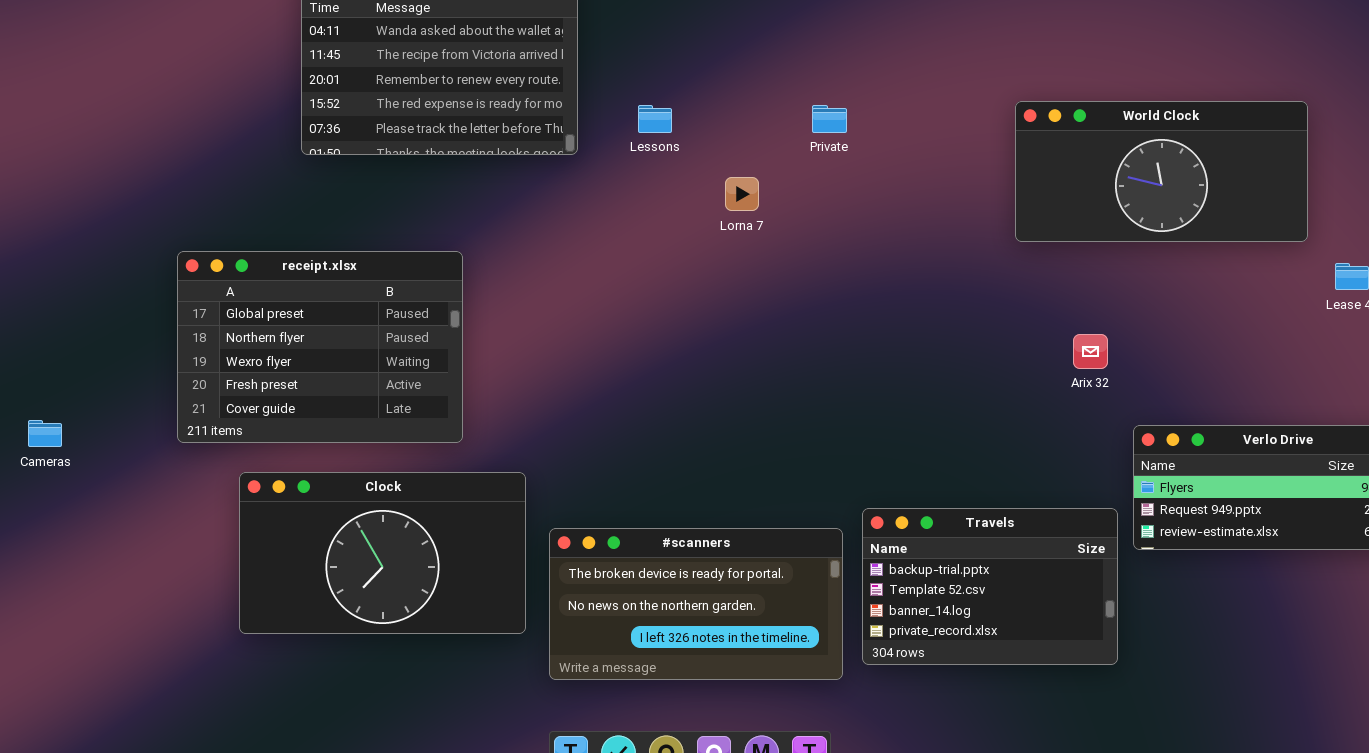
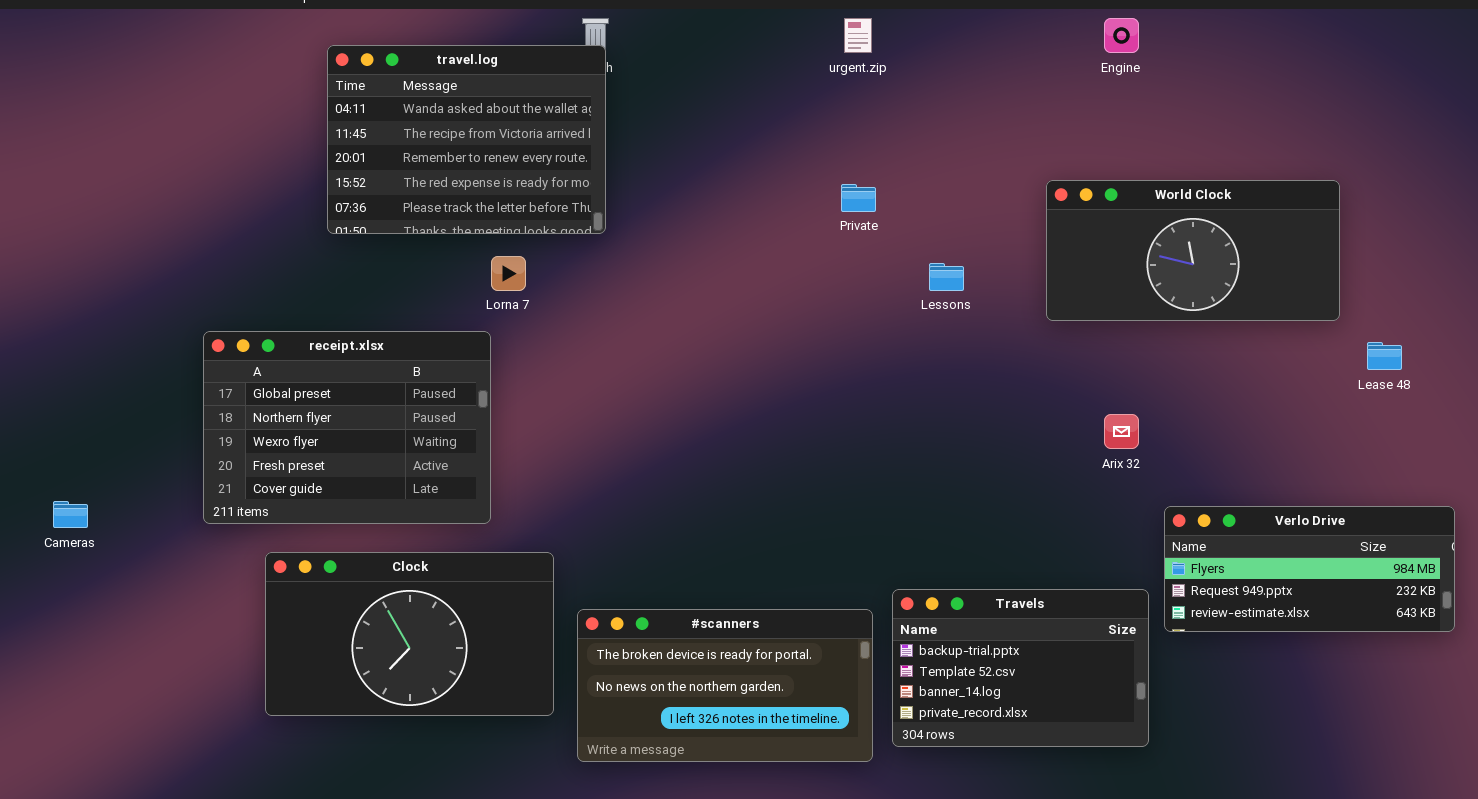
Lessons: [638,105,672,133] -> [929,263,964,291], moved
Lorna 7: [725,177,759,211] -> [491,256,526,291], moved

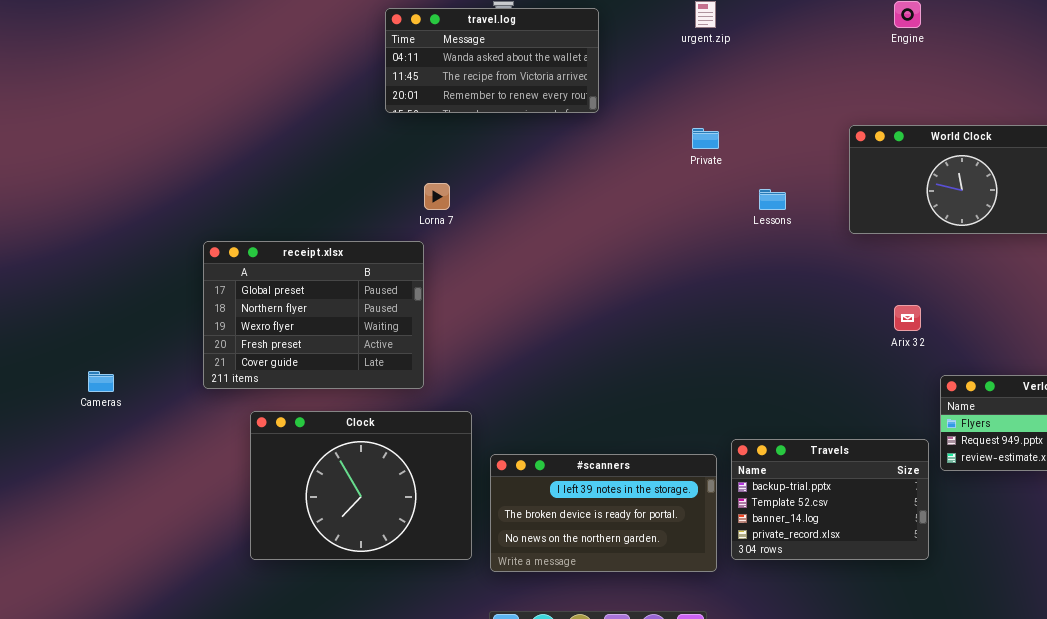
travel.log: [327,45,606,234] -> [385,8,599,113], moved, resized
Clock: [265,552,554,716] -> [250,411,472,560], resized
#scanners: [577,609,873,762] -> [490,454,717,572], scrolled up 1 row

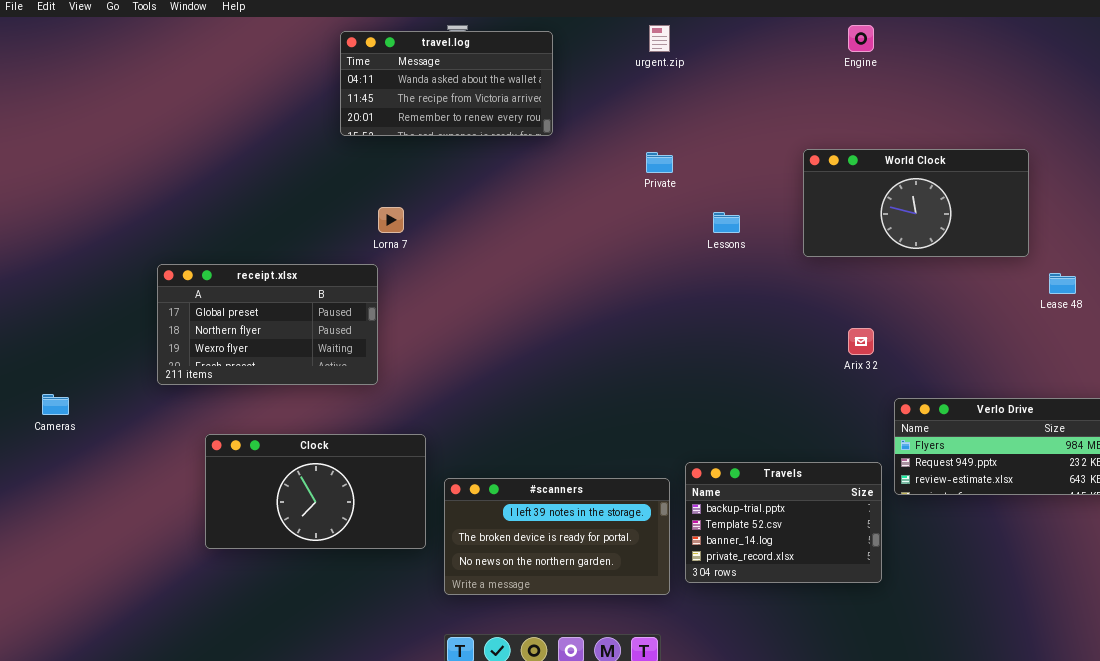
receipt.xlsx: [203,241,424,389] -> [157,264,378,385], resized
Clock: [250,411,472,560] -> [205,434,426,549], resized

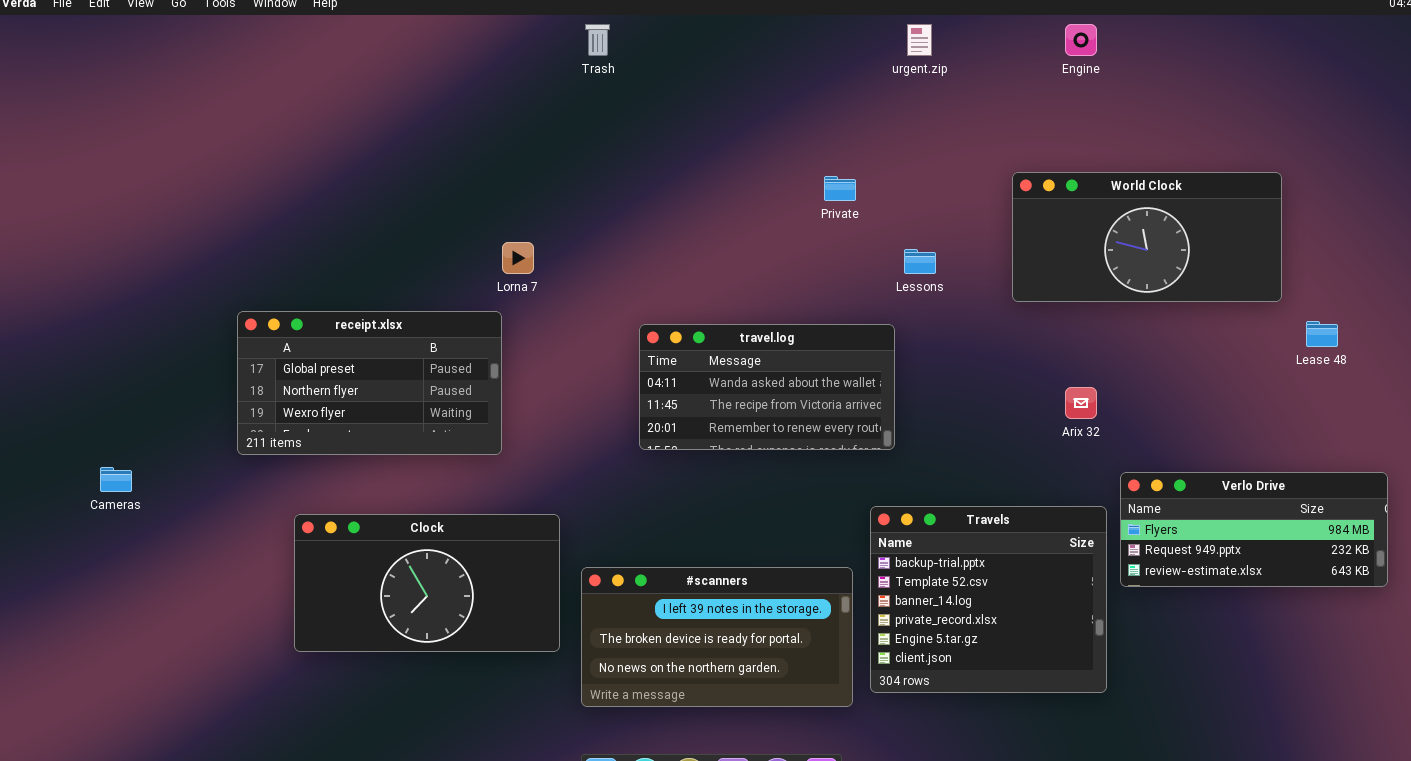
urgent.zip: [649,25,670,52] -> [907,24,932,56], moved
travel.log: [340,31,553,136] -> [639,324,895,450], moved
Travels: [685,462,882,583] -> [870,506,1107,693], resized

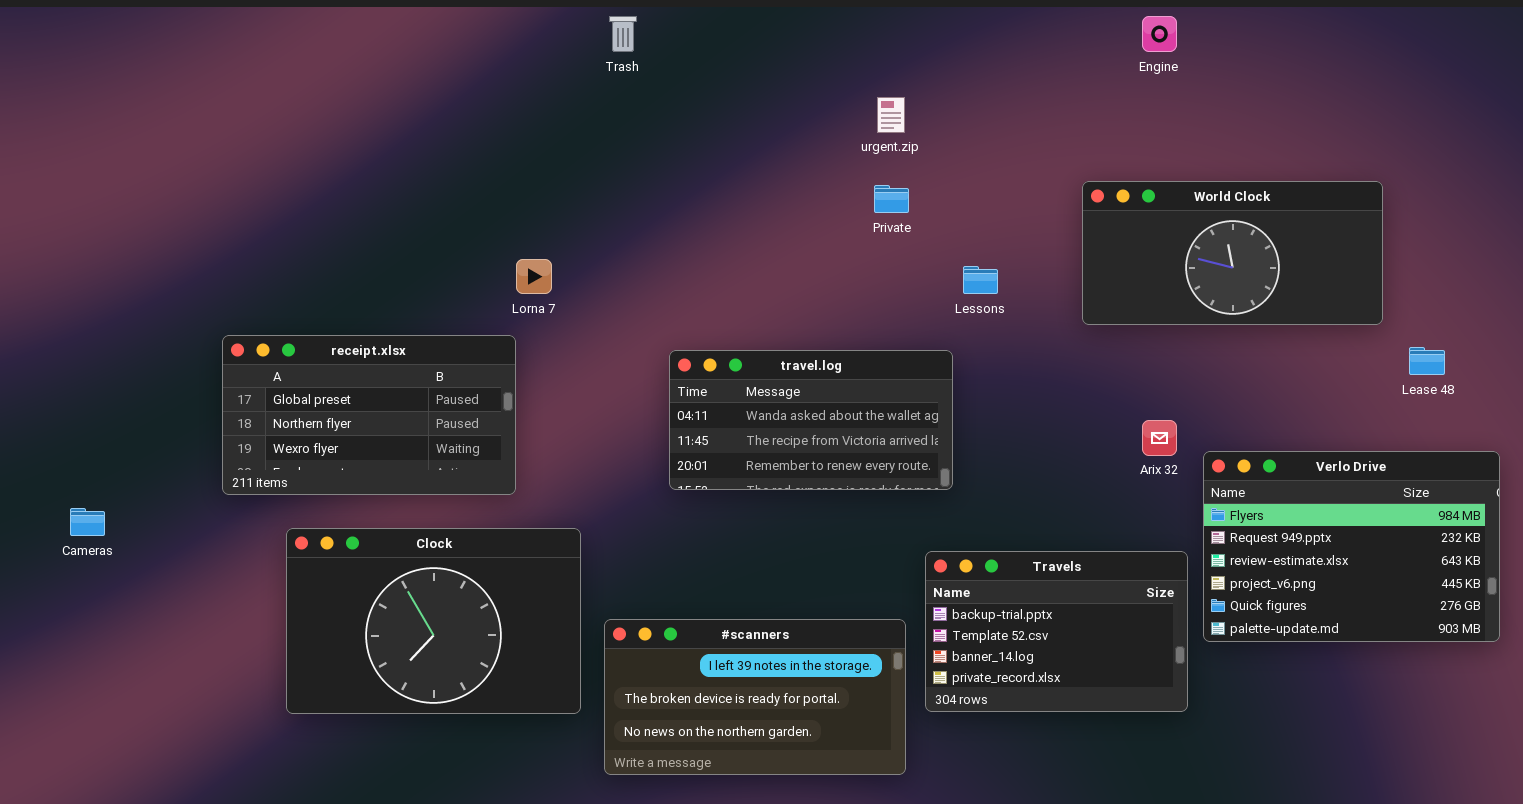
urgent.zip: [907,24,932,56] -> [877,97,905,133], moved
Verlo Drive: [1120,472,1388,587] -> [1203,451,1500,642], resized
Travels: [870,506,1107,693] -> [925,551,1188,712], resized
Clock: [294,514,560,652] -> [286,528,581,714], resized

